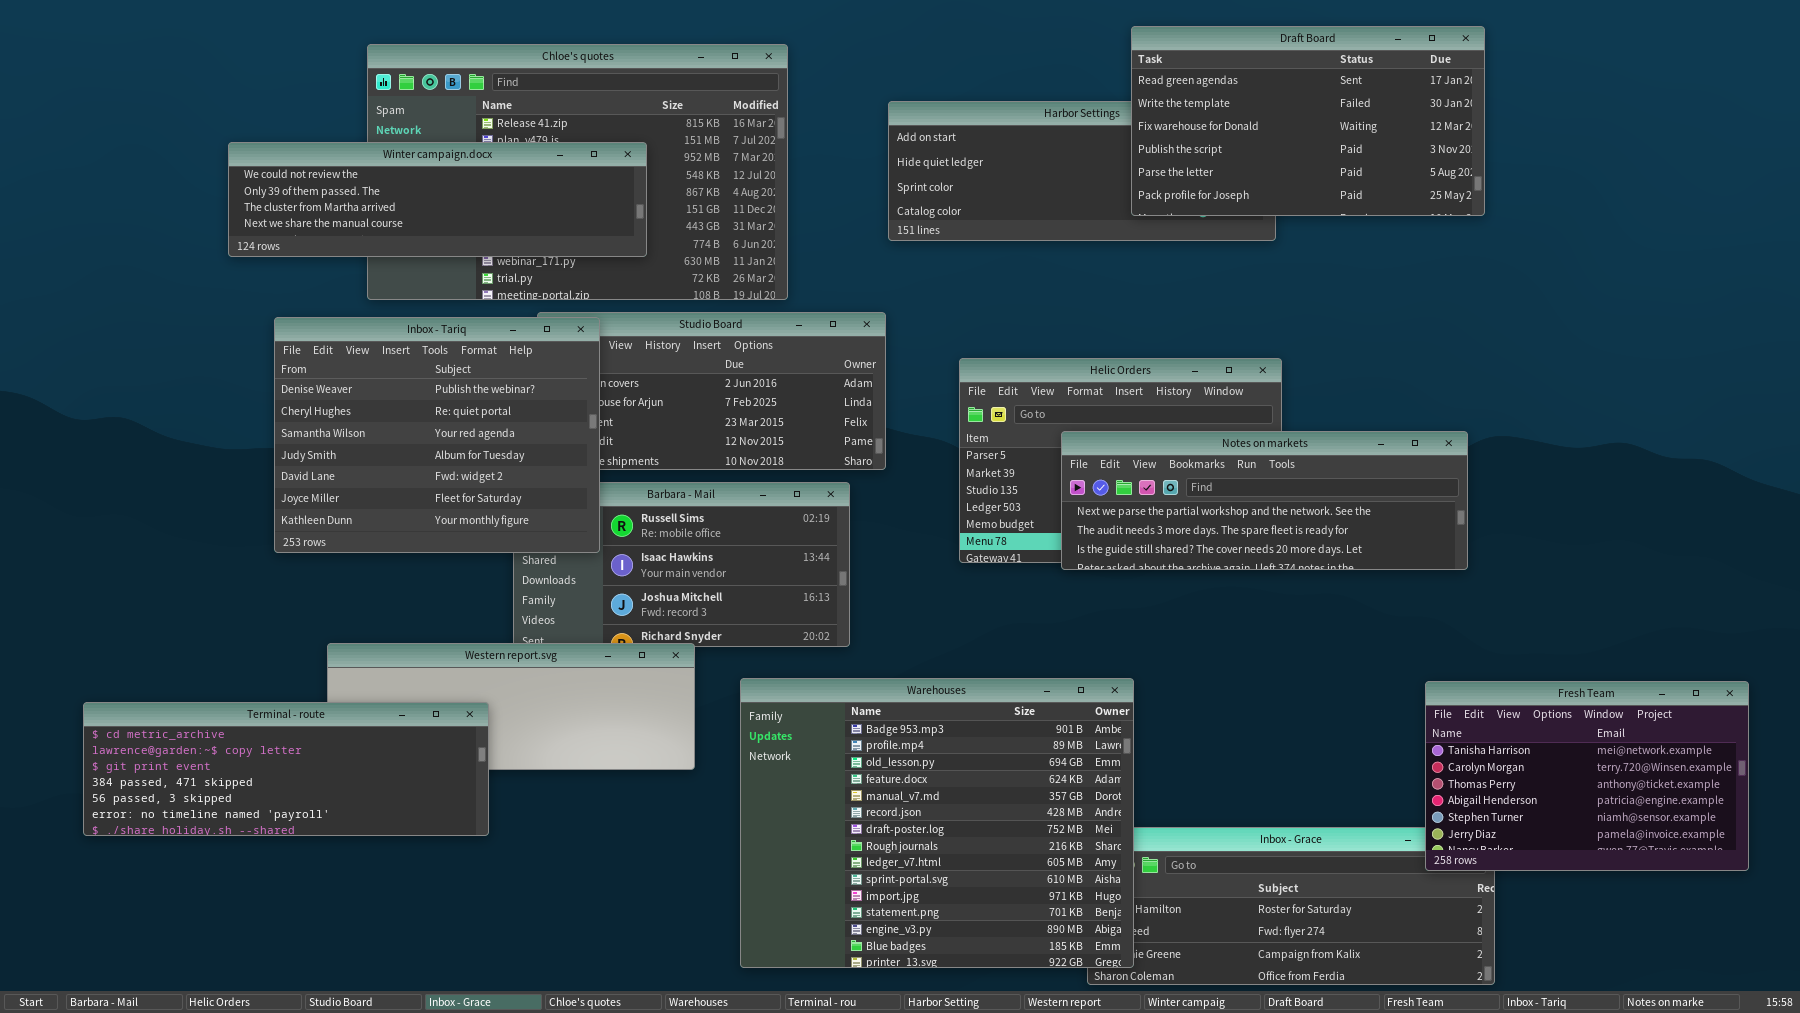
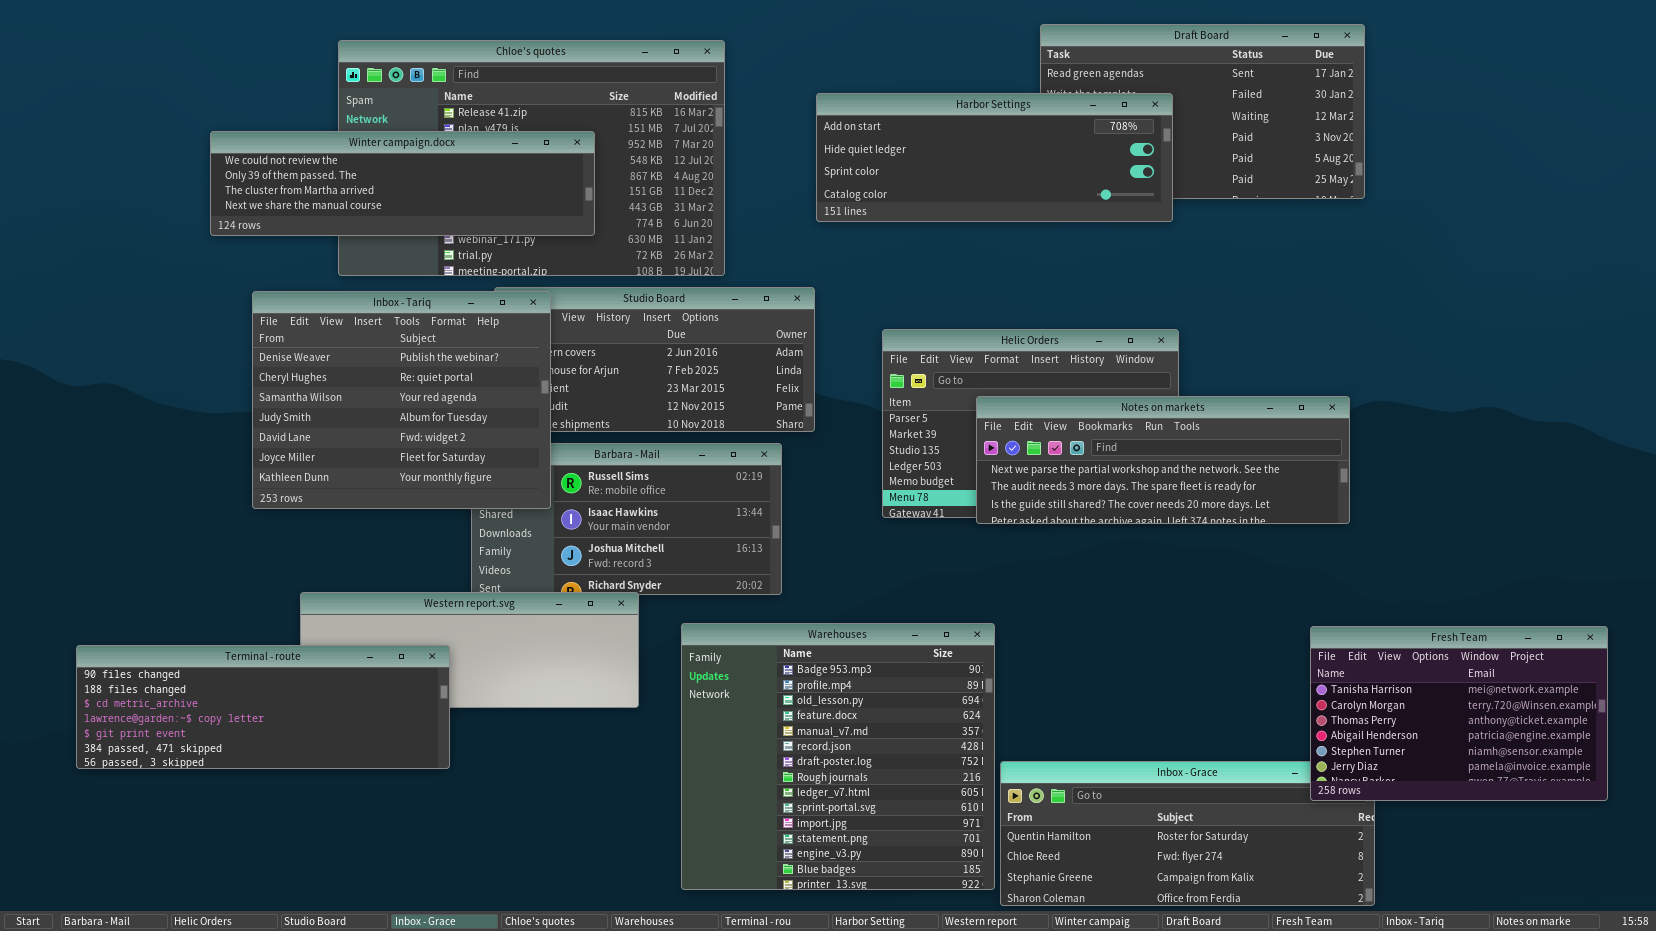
Harbor Settings: [888,101,1276,241] -> [816,93,1173,222], raised
Warehouses: [740,678,1134,968] -> [681,623,995,890], resized
Terminal - route: [83,702,489,836] -> [76,645,450,769], scrolled up 2 rows

